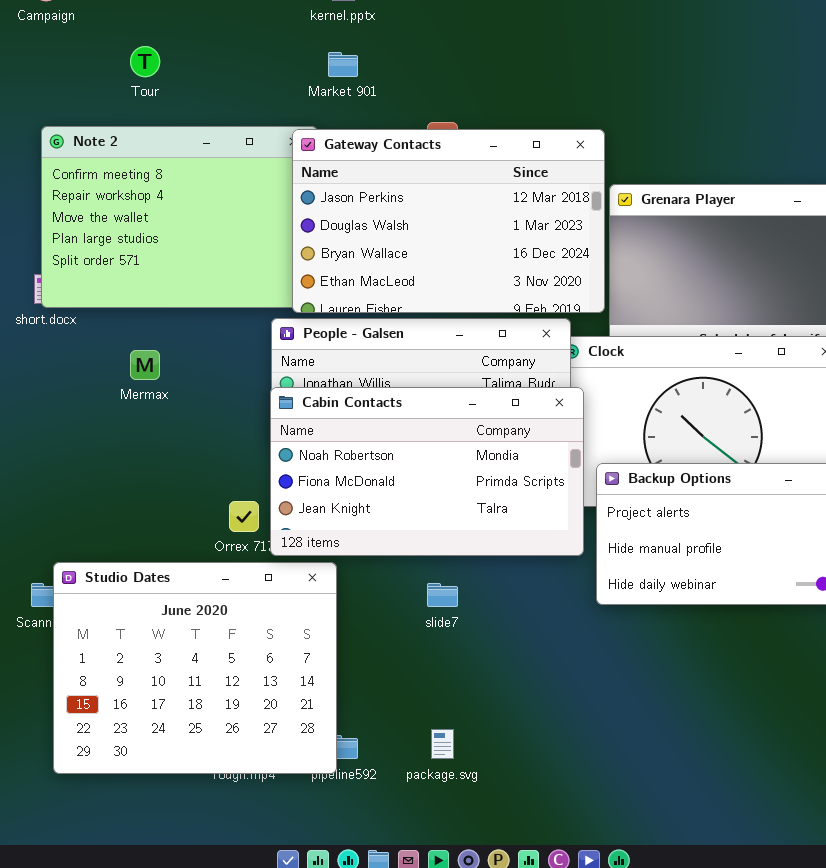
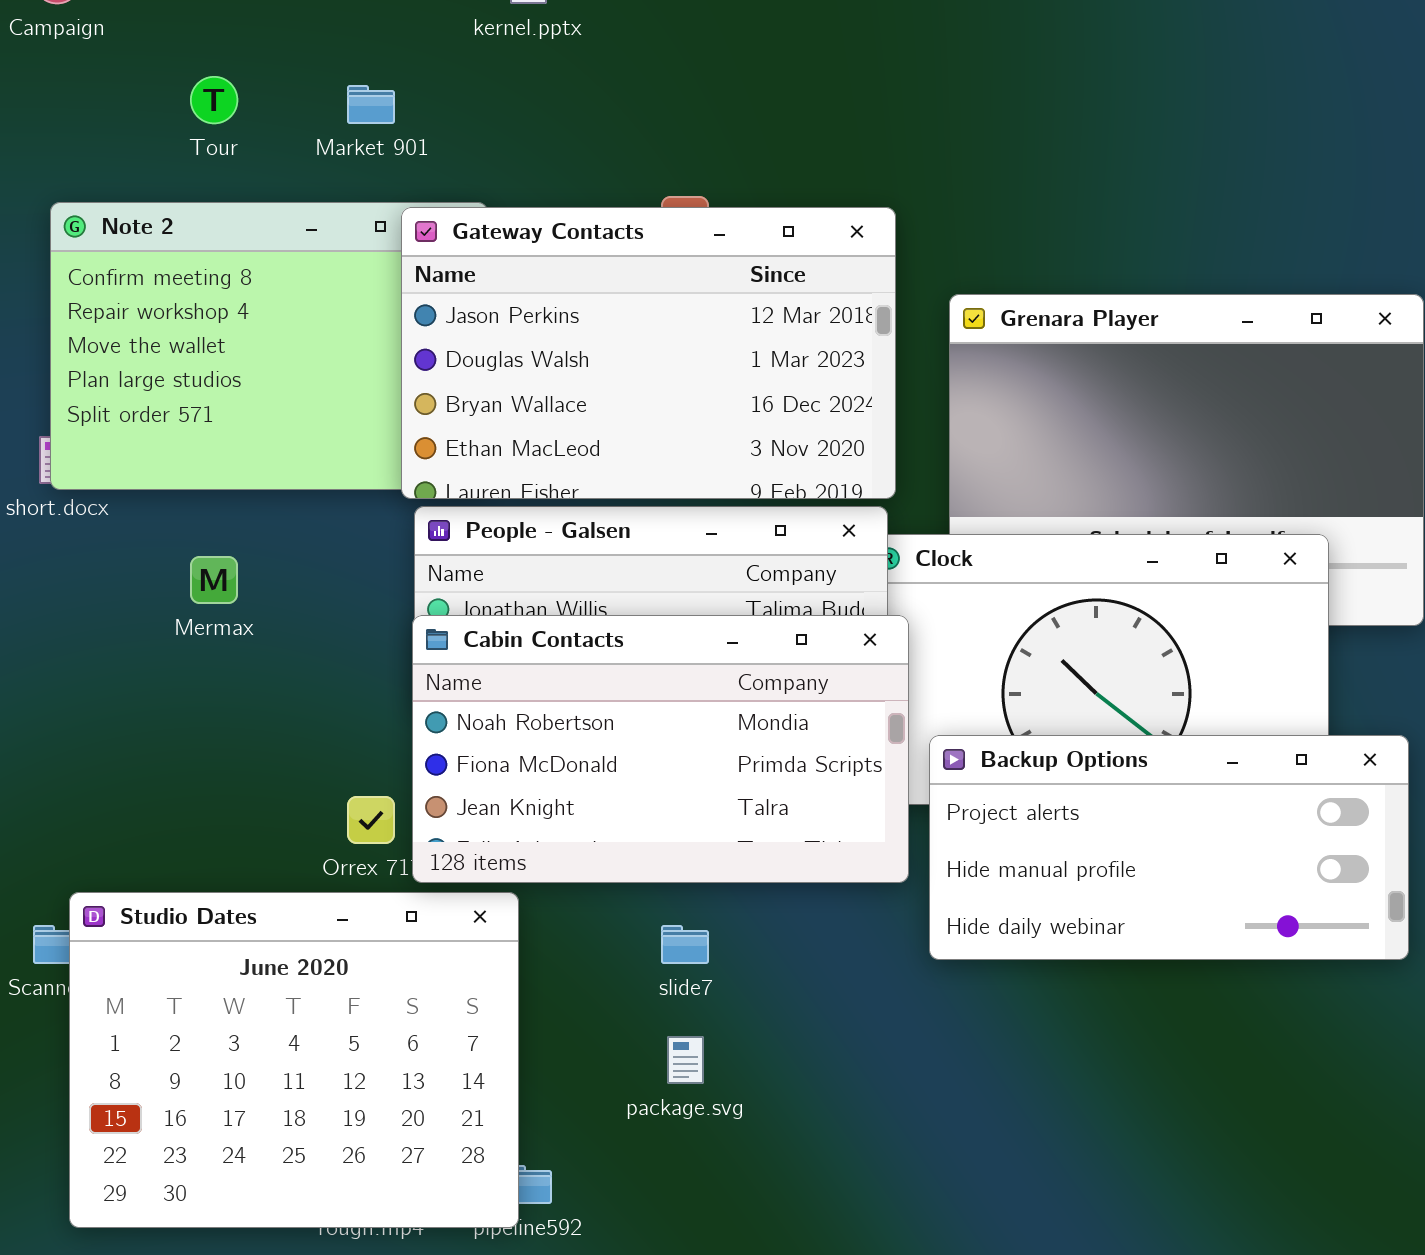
Market 901: [328,52,358,77] -> [347,85,395,124], moved
Gateway Contacts: [292,129,605,313] -> [401,207,896,499], moved
package.svg: [431,729,454,759] -> [667,1036,704,1084], moved

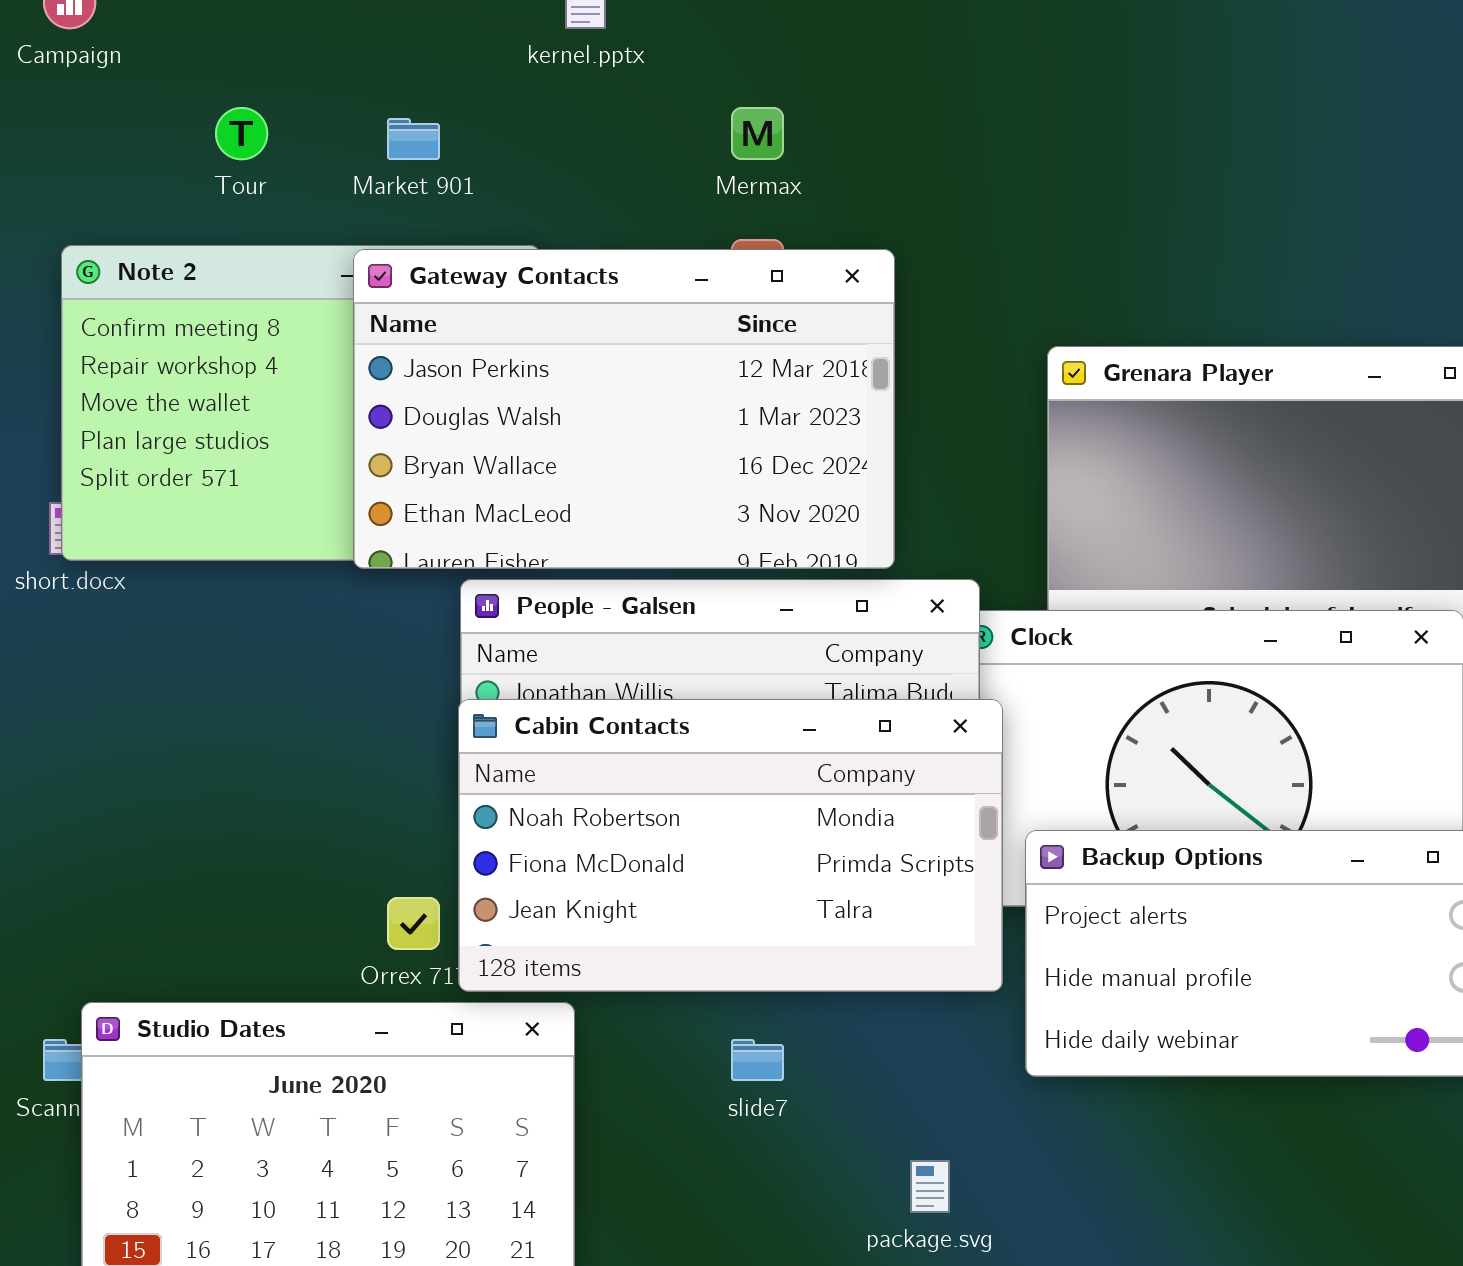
Gateway Contacts: [401,207,896,499] -> [353,249,895,569], moved
Mermax: [190,556,238,604] -> [731,107,784,160], moved
package.svg: [667,1036,704,1084] -> [910,1160,950,1213], moved

